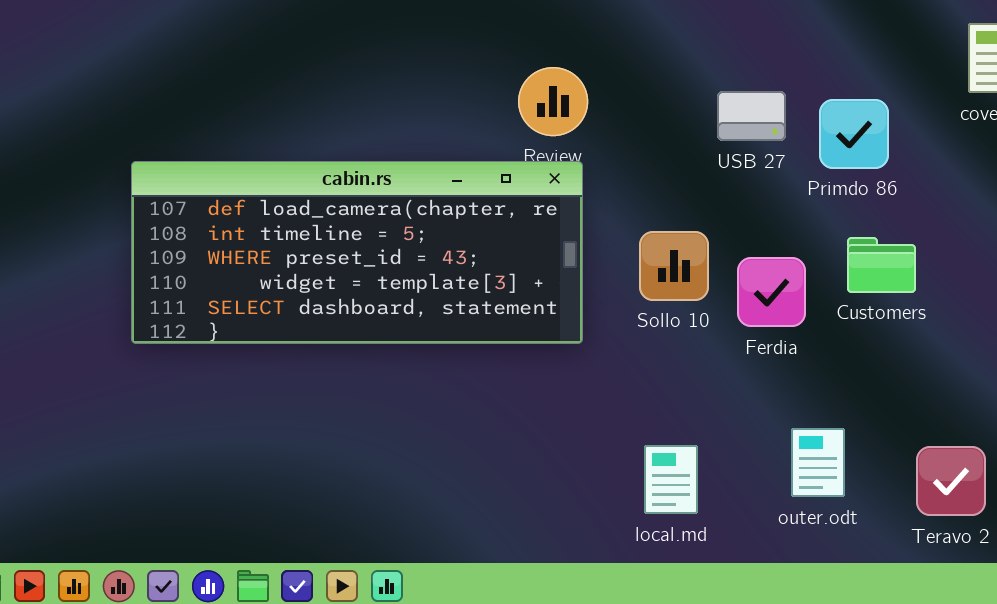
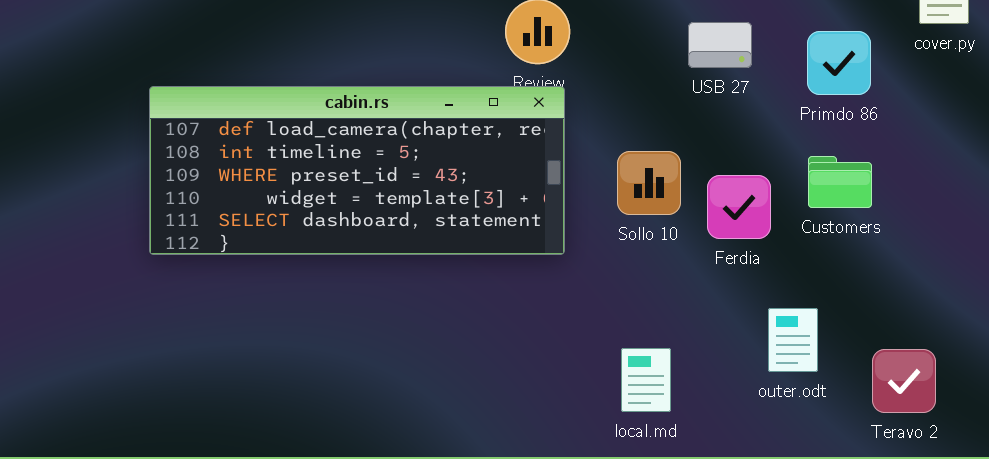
Primdo 86: [819,99,889,169] -> [807,31,871,95], moved
outer.odt: [791,428,845,497] -> [768,308,818,372], moved

